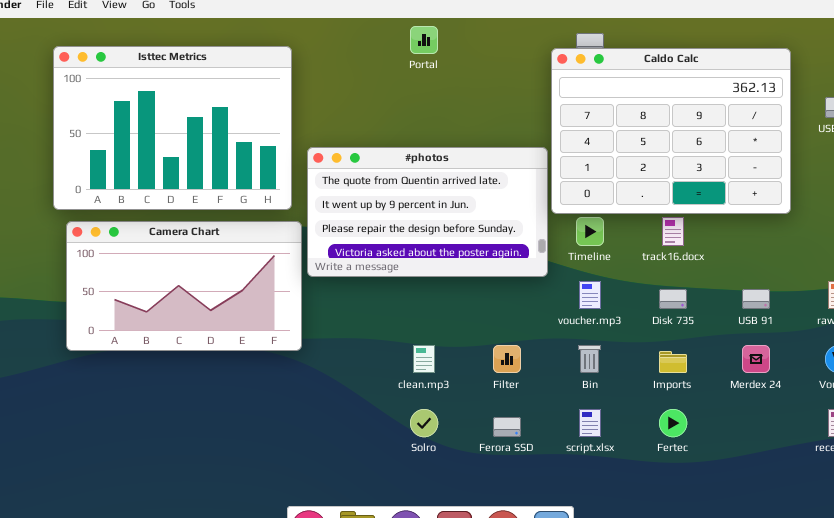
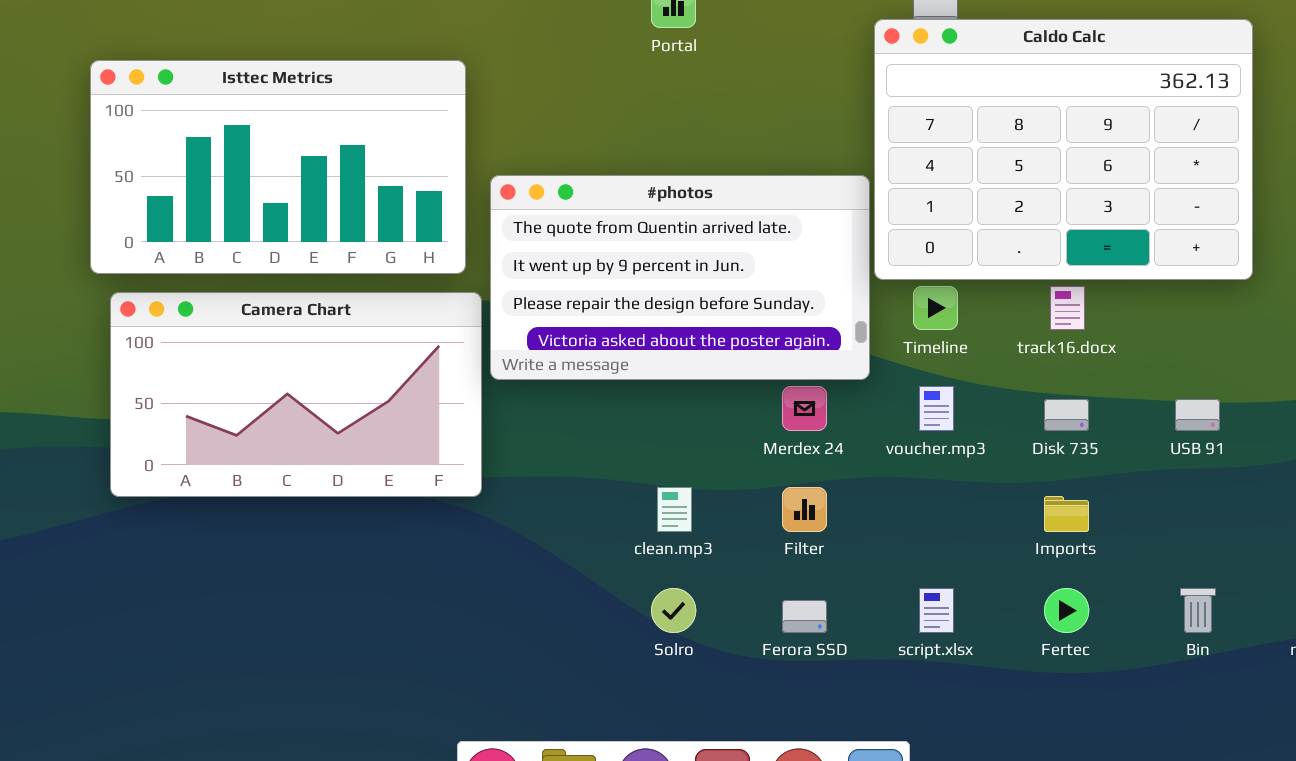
Isttec Metrics: [53,46,292,210] -> [90,60,466,274], resized
Bin: [578,345,601,373] -> [1180,588,1216,633], moved
Merdex 24: [742,345,770,373] -> [782,386,827,431], moved

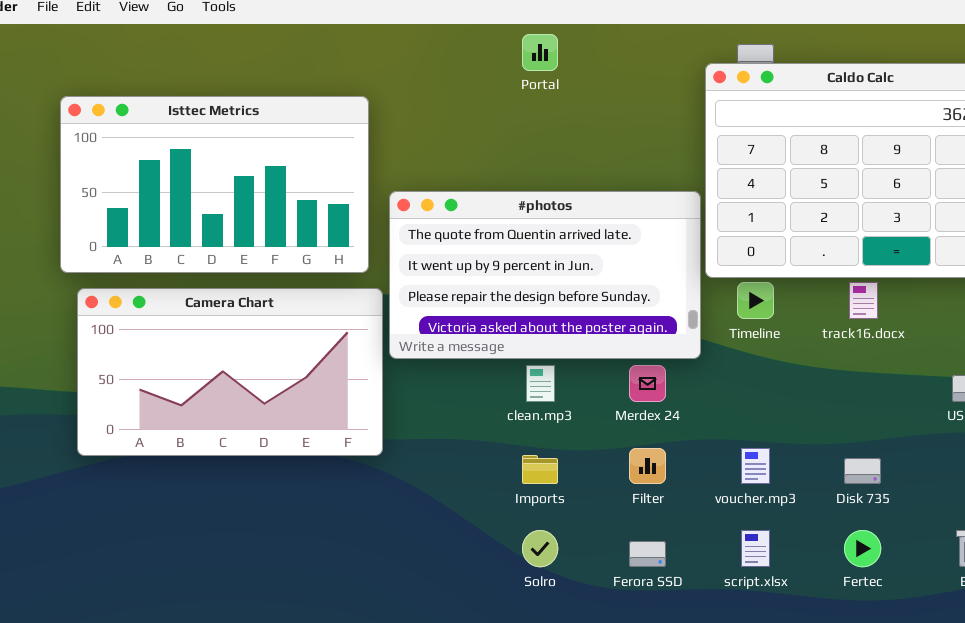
voucher.mp3: [919,386,954,431] -> [741,448,770,484], moved
Disk 735: [1044,399,1089,431] -> [844,458,881,484], moved
clean.mp3: [657,487,692,532] -> [526,365,555,402], moved
Imports: [1044,496,1089,532] -> [522,455,558,484], moved

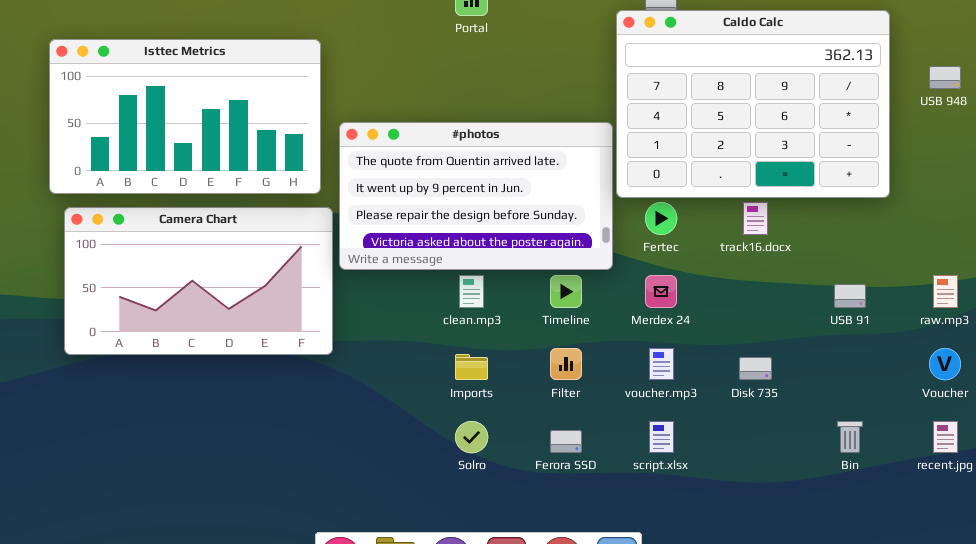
Timeline: [737,282,774,319] -> [550,275,582,308], moved
Merdex 24: [629,365,666,402] -> [645,275,677,308], moved
Fertec: [844,530,881,567] -> [645,202,677,235], moved

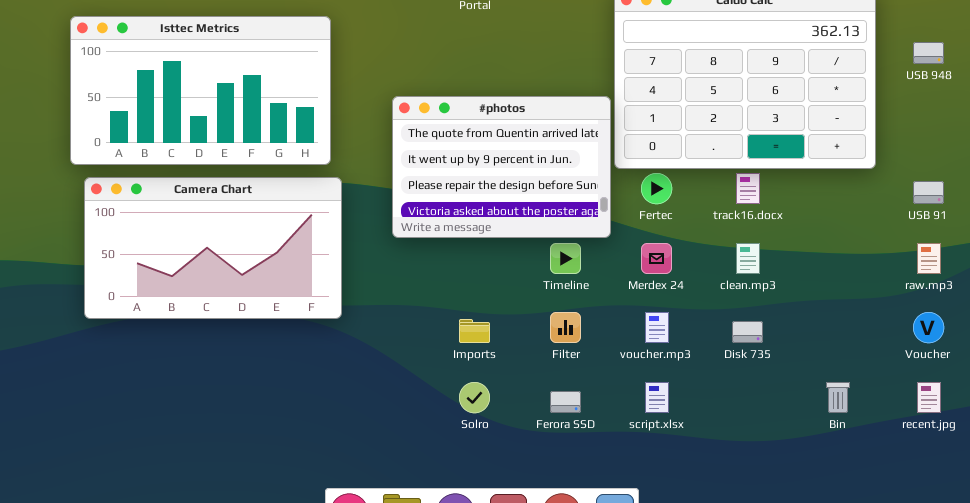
#photos: [339,122,613,270] -> [392,96,611,238], resized
clean.mp3: [459,275,484,308] -> [736,243,760,274], moved
USB 91: [834,284,866,308] -> [913,181,944,204], moved

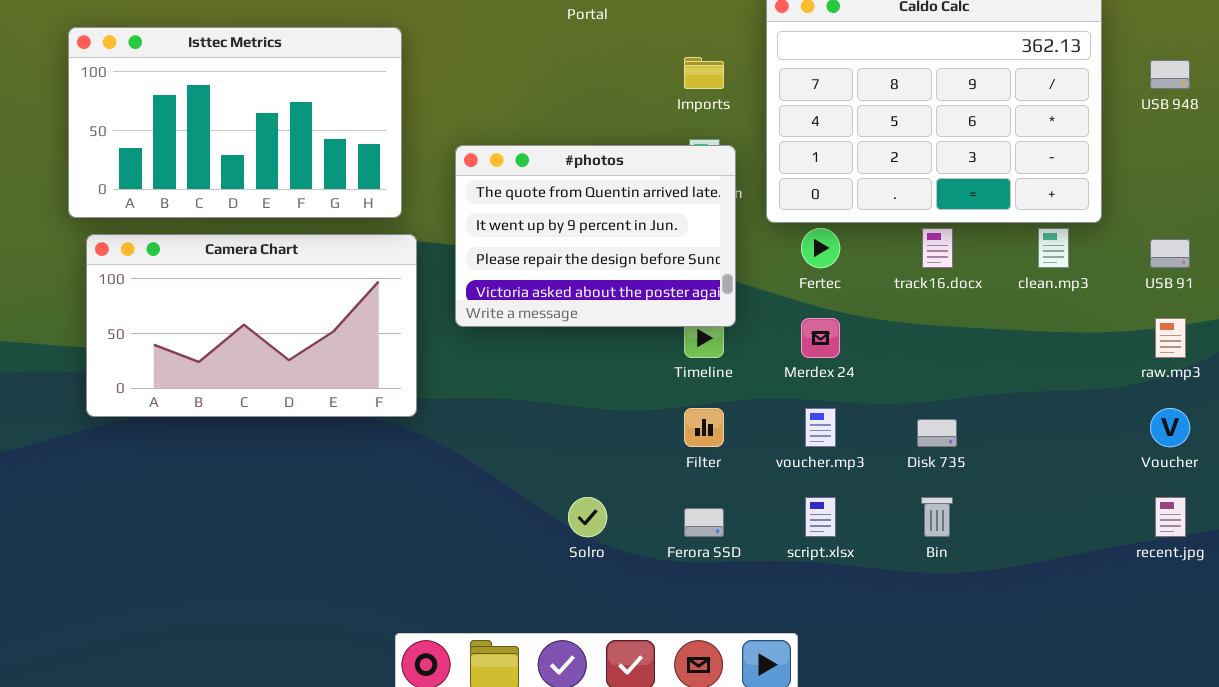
#photos: [392,96,611,238] -> [455,145,736,327], moved
clean.mp3: [736,243,760,274] -> [1038,228,1069,268], moved
Imports: [459,319,490,343] -> [684,57,724,89], moved
Bin: [826,382,850,413] -> [921,497,953,537], moved

